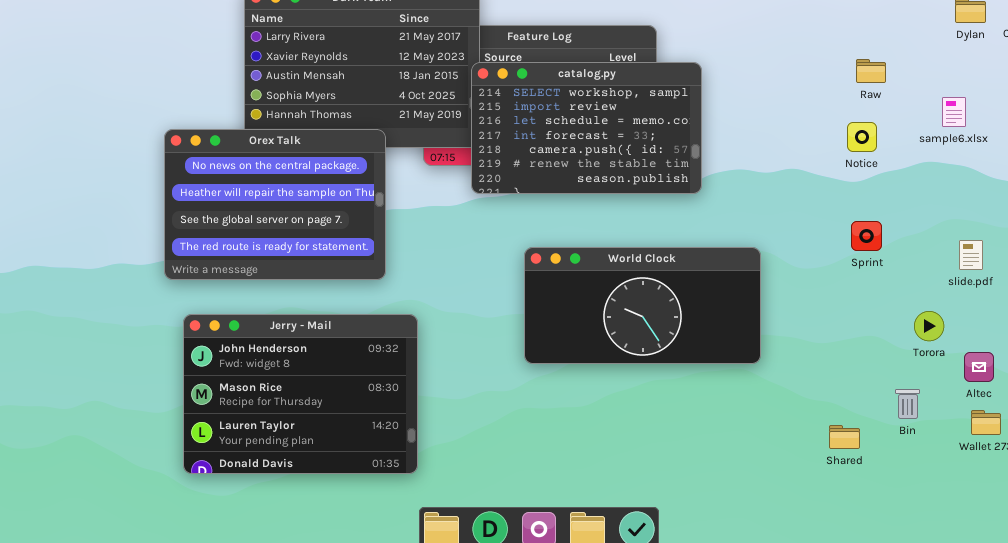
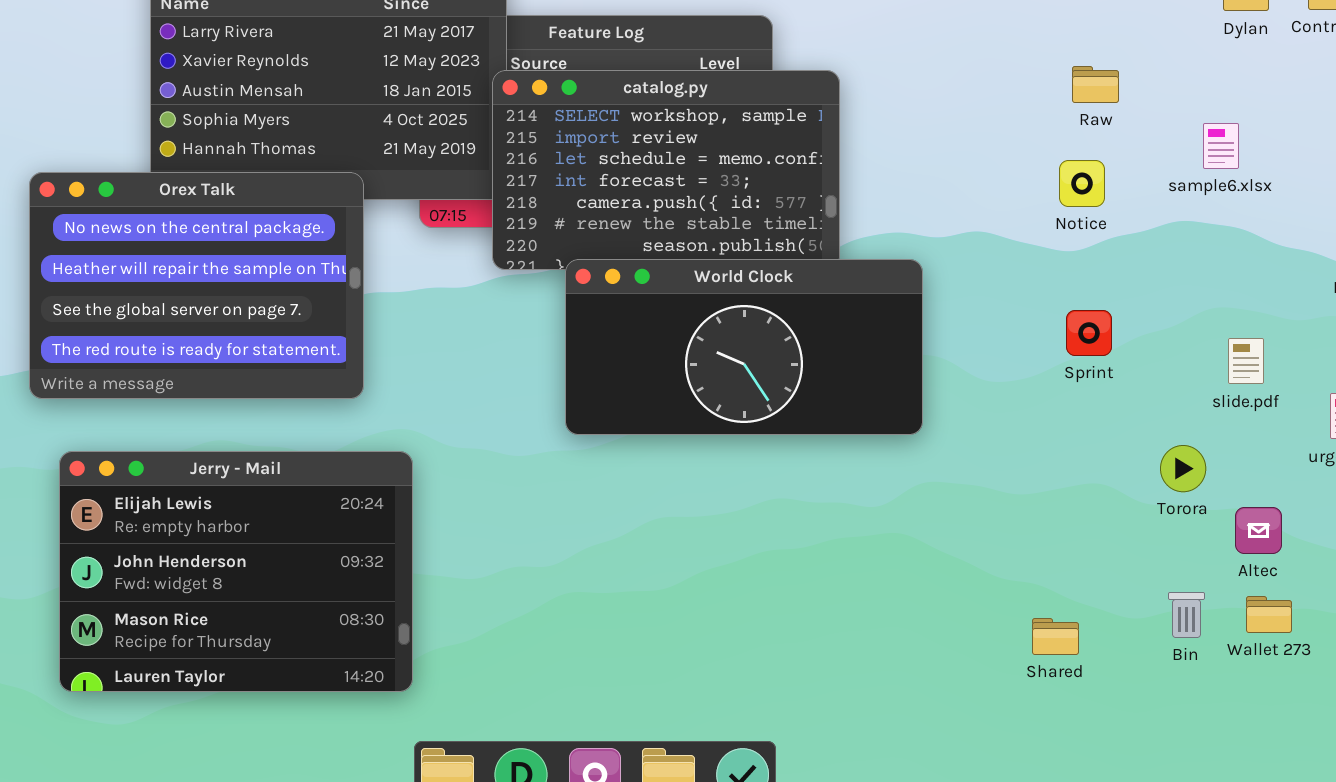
World Clock: [524,247,761,364] -> [565,259,923,435], moved
Jerry - Mail: [183,314,418,474] -> [59,451,413,692], scrolled up 1 row
Bin: [895,389,920,419] -> [1168,592,1205,638], moved

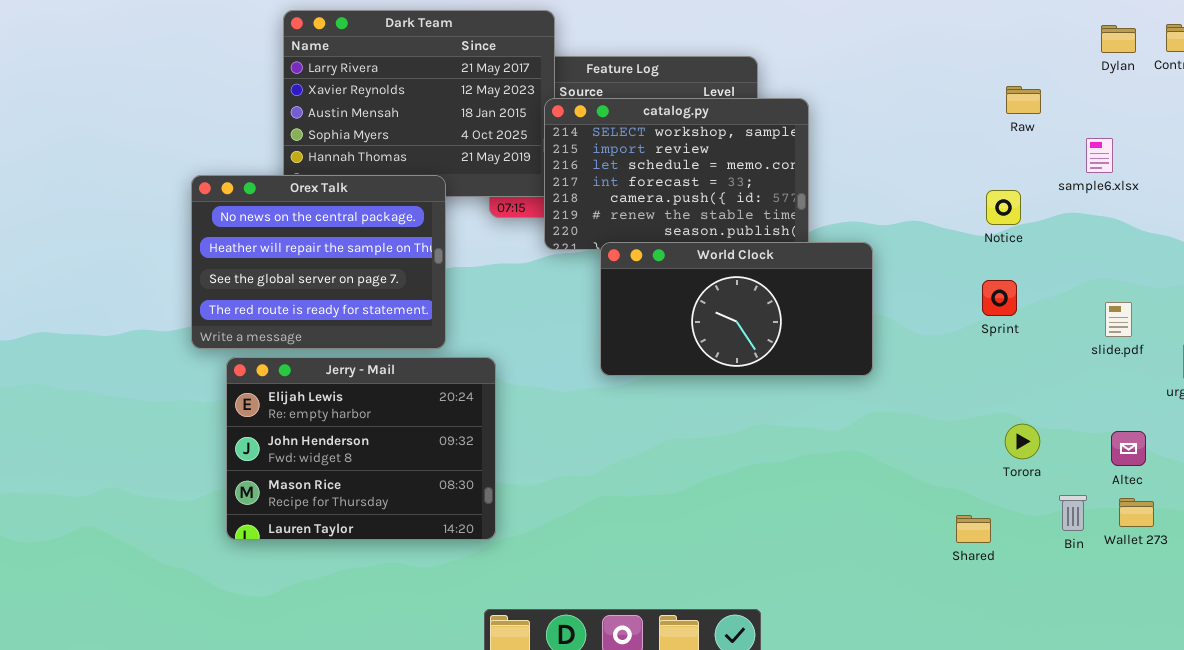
Raw: [1072,66,1119,103] -> [1006,86,1041,114], moved
Notice: [1059,160,1105,207] -> [986,190,1021,225], moved
Torora: [1160,445,1206,492] -> [1005,424,1040,459], moved
Jerry - Mail: [59,451,413,692] -> [226,357,496,540], moved

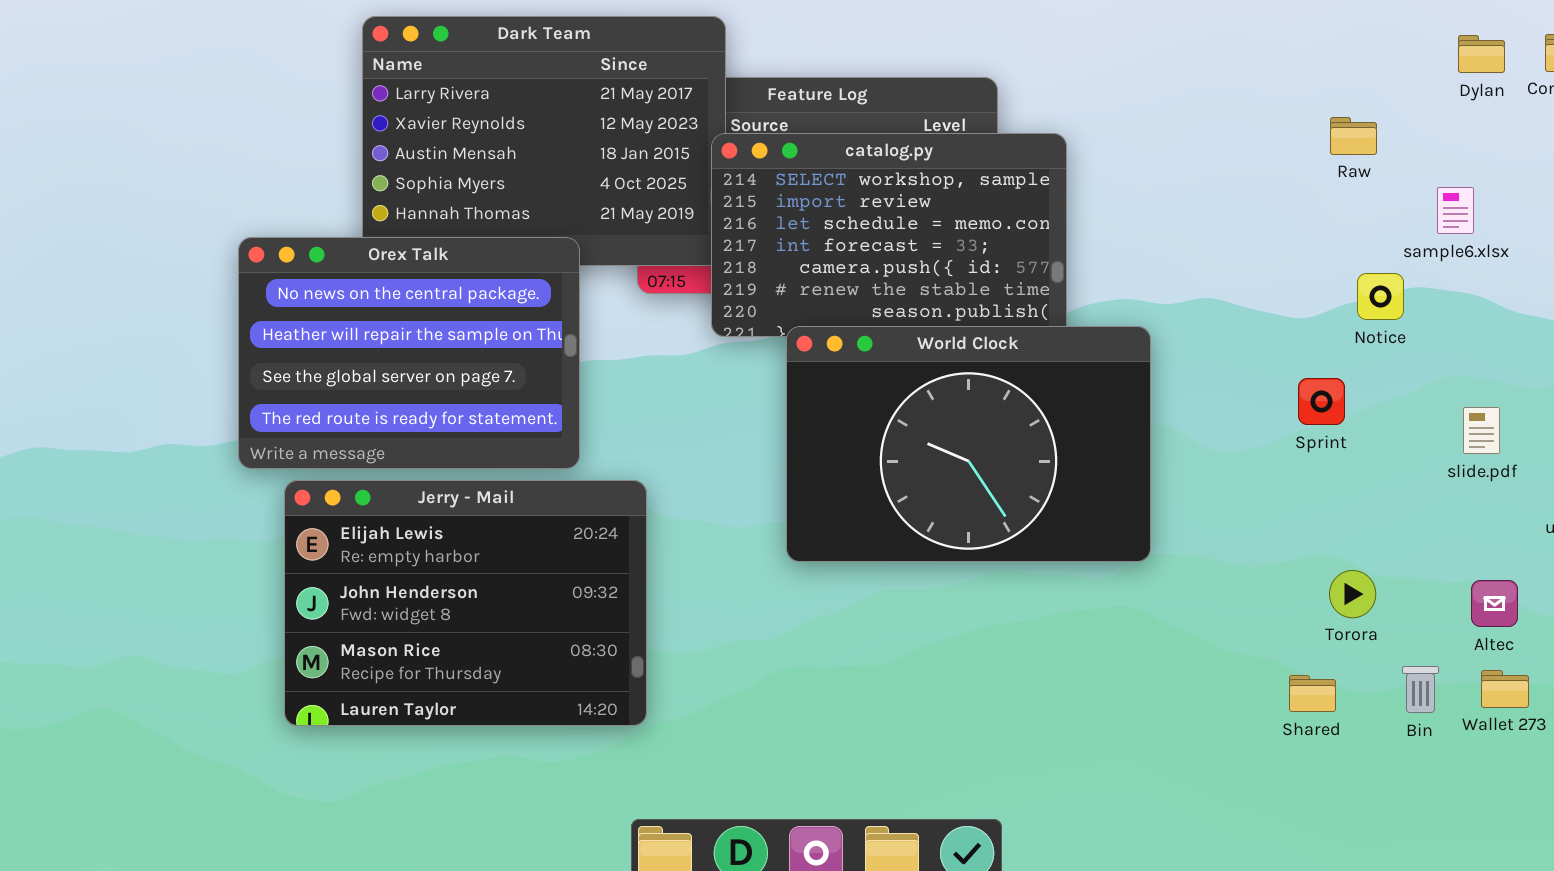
Notice: [986,190,1021,225] -> [1357,273,1404,320], moved
World Clock: [600,242,873,376] -> [786,326,1151,562], resized
Shared: [956,515,991,543] -> [1289,675,1336,712], moved

